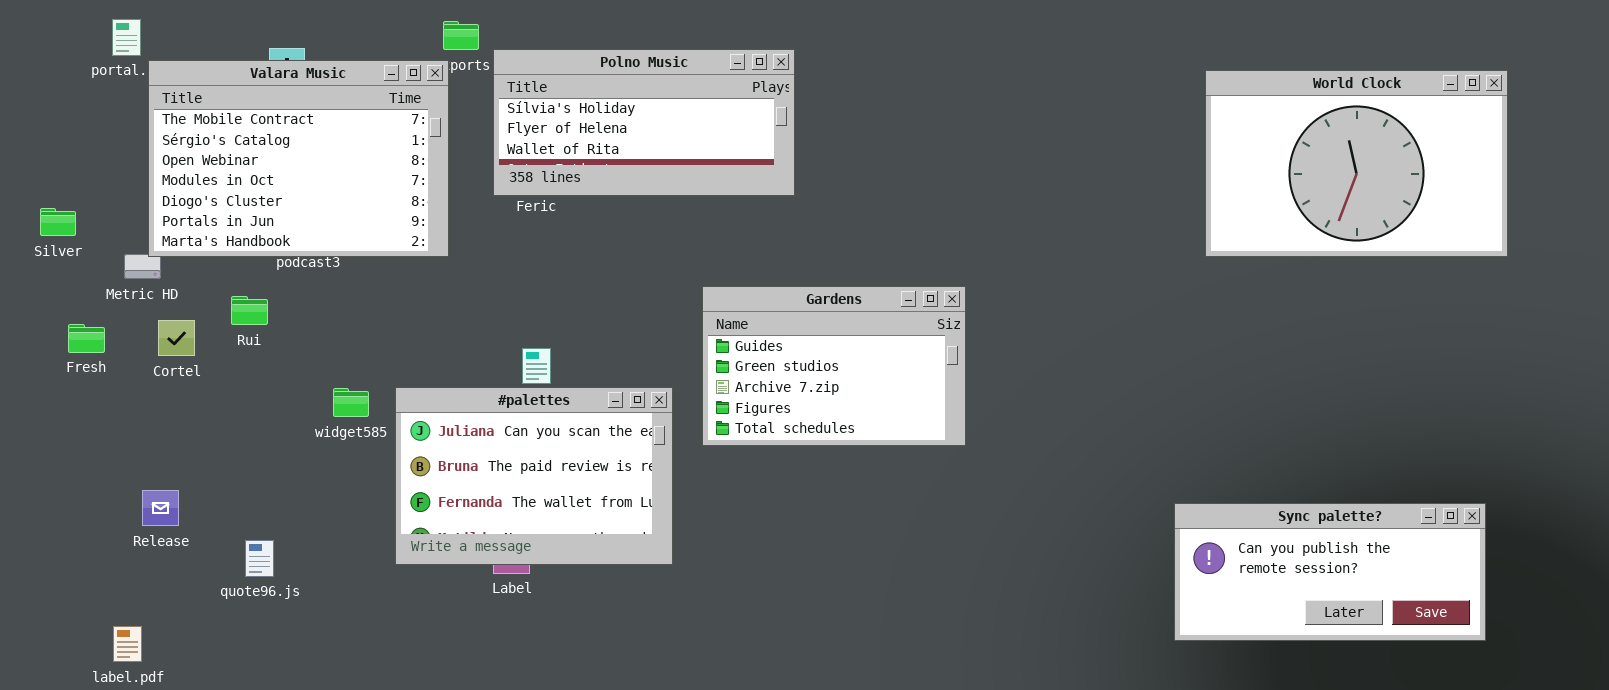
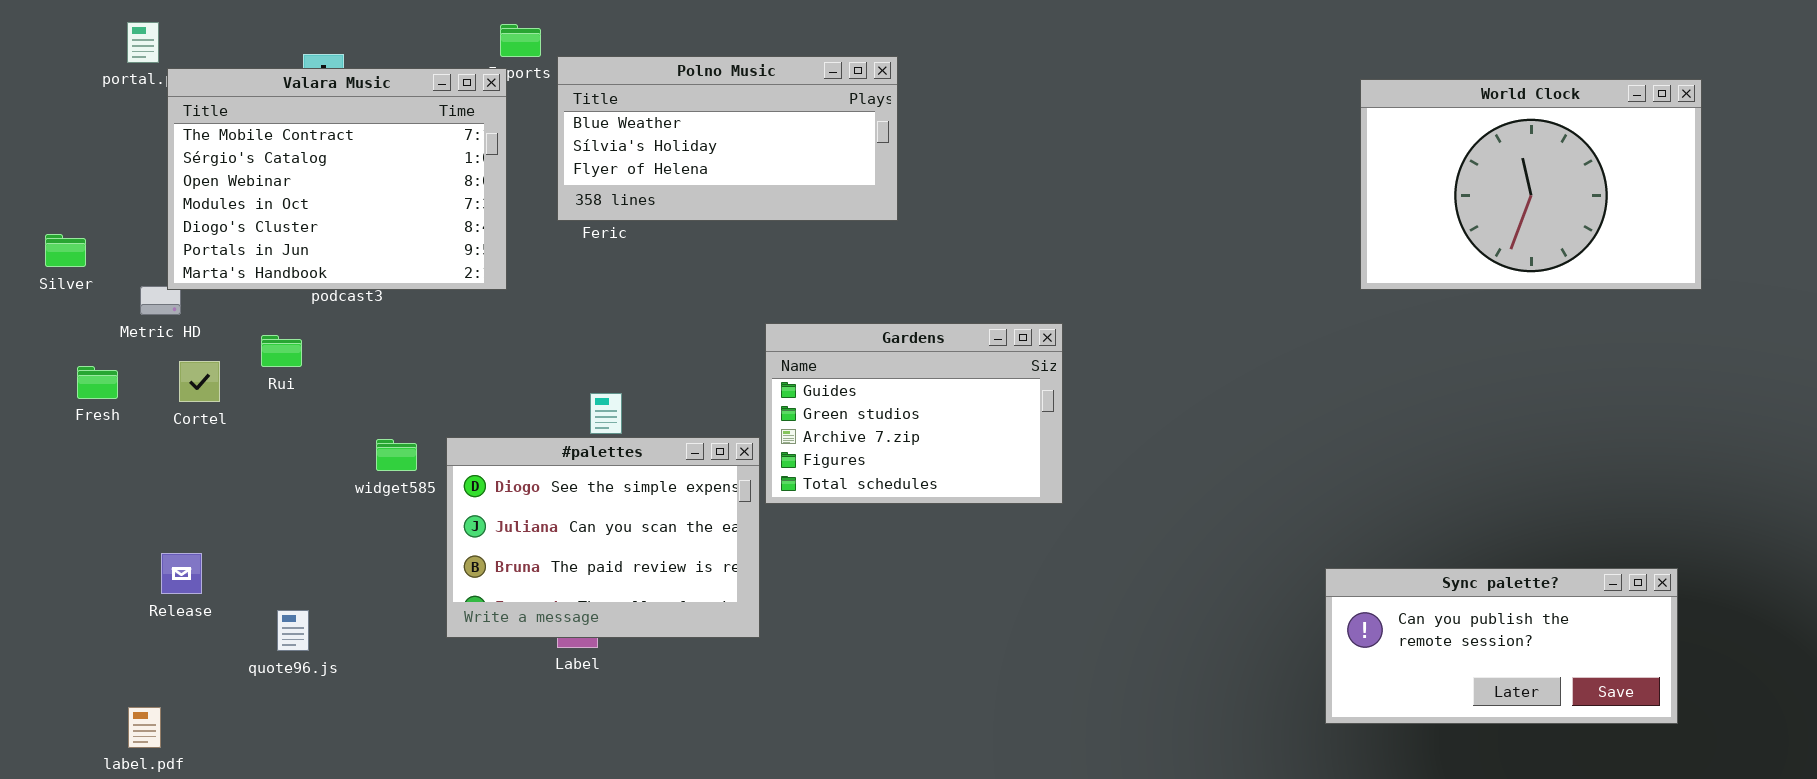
Polno Music: [493,49,795,196] -> [557,56,898,221], scrolled up 1 row
Gardens: [702,286,966,446] -> [765,323,1063,504], moved
#palettes: [395,387,673,565] -> [446,437,760,638], scrolled up 1 row

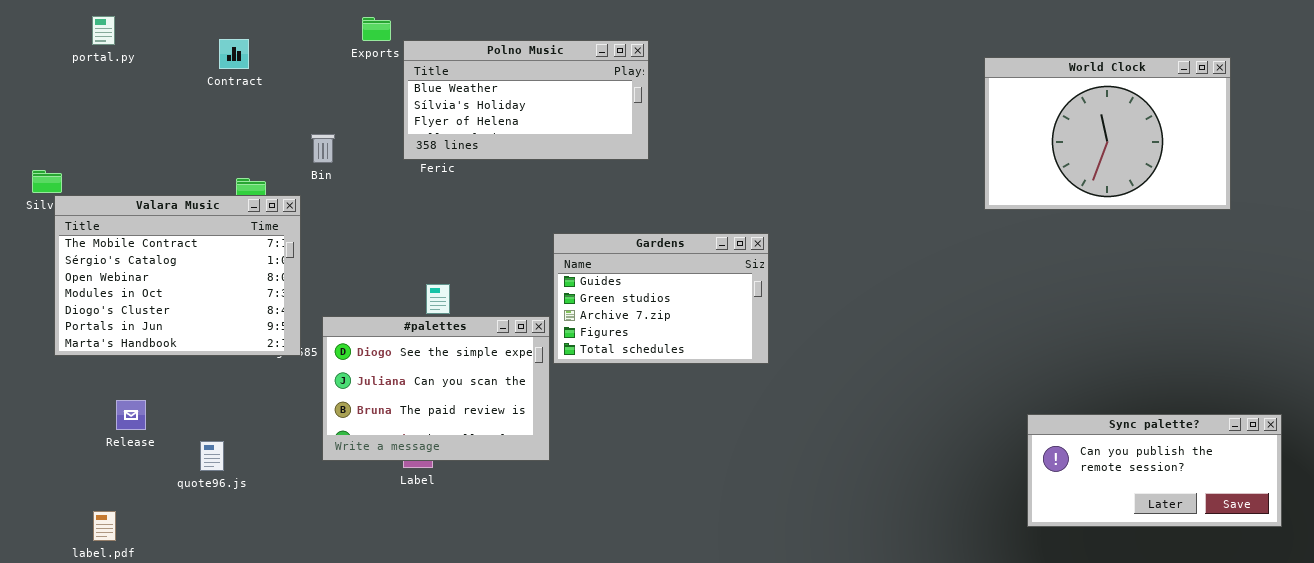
Valara Music: [167,68,507,290] -> [54,195,301,356], moved
Sync palette?: [1325,568,1678,724] -> [1027,414,1282,527], moved

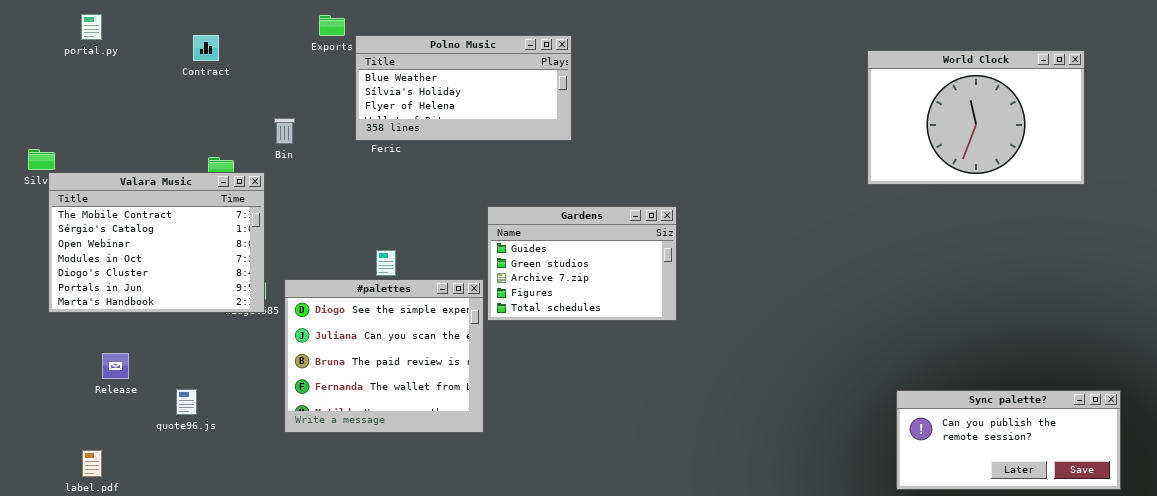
#palettes: [322,316,550,461] -> [284,279,484,433], resized
Sync palette?: [1027,414,1282,527] -> [896,390,1121,490], moved

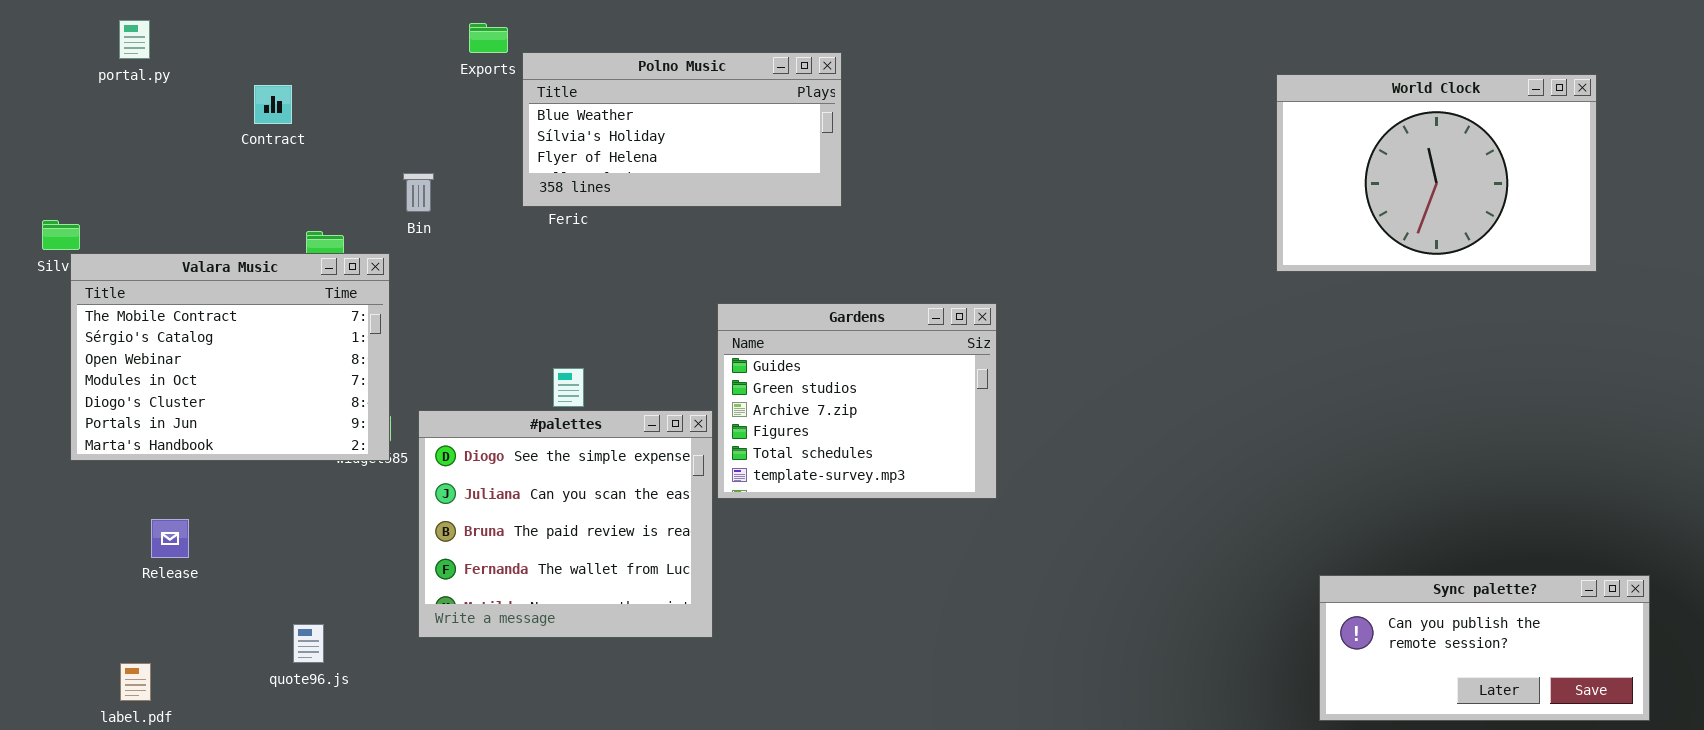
Contract: [193,35,219,61] -> [254,85,292,124], moved
Gardens: [487,206,677,321] -> [717,303,997,499], resized
quote96.js: [176,389,197,415] -> [293,624,324,663], moved

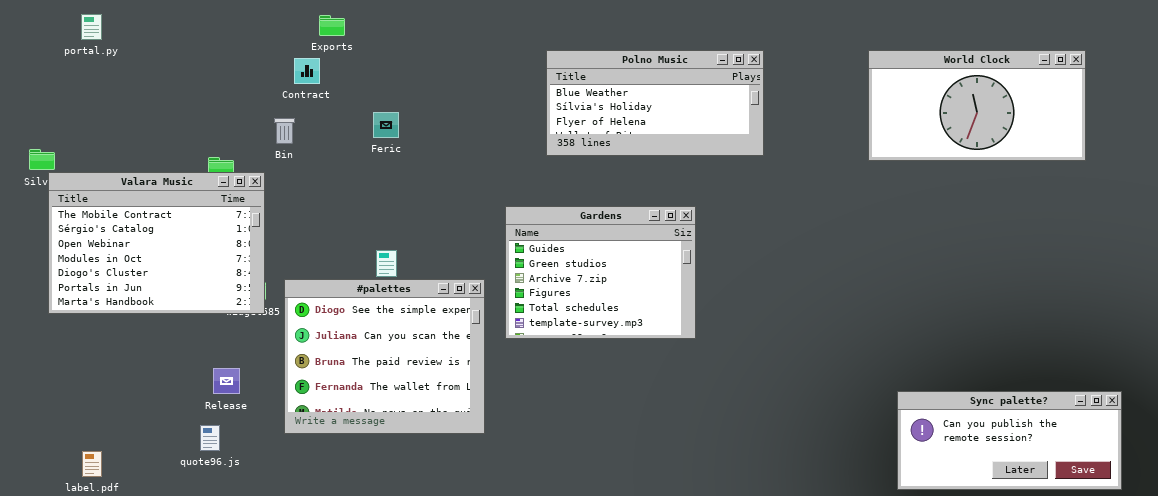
Polno Music: [522,52,842,207] -> [546,50,764,156], moved
World Clock: [1276,74,1597,272] -> [868,50,1086,161], resized
Contract: [254,85,292,124] -> [294,58,320,84], moved
Gardens: [717,303,997,499] -> [505,206,696,339], moved
Release: [151,519,189,558] -> [213,368,240,394], moved

